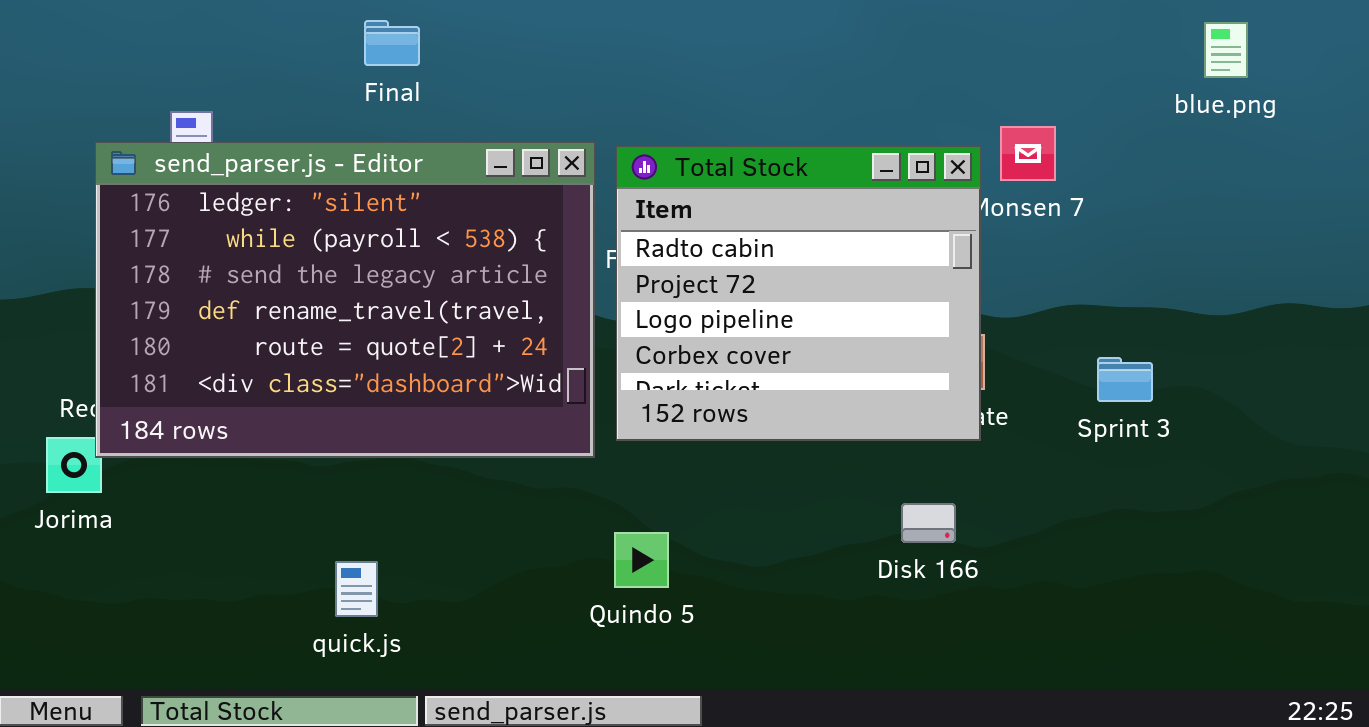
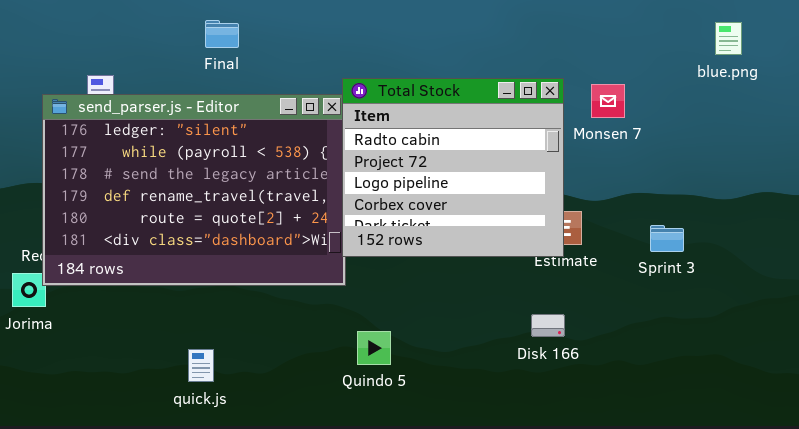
Total Stock: [616,146,981,441] -> [342,78,564,257], moved

